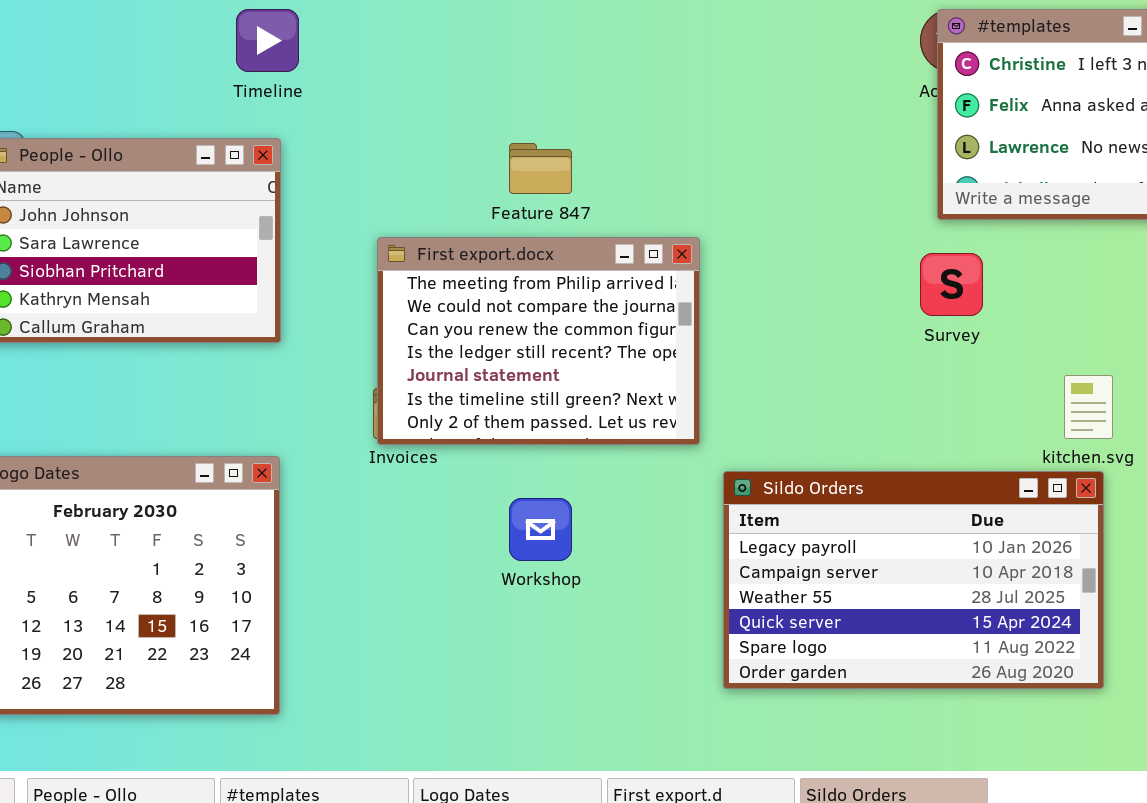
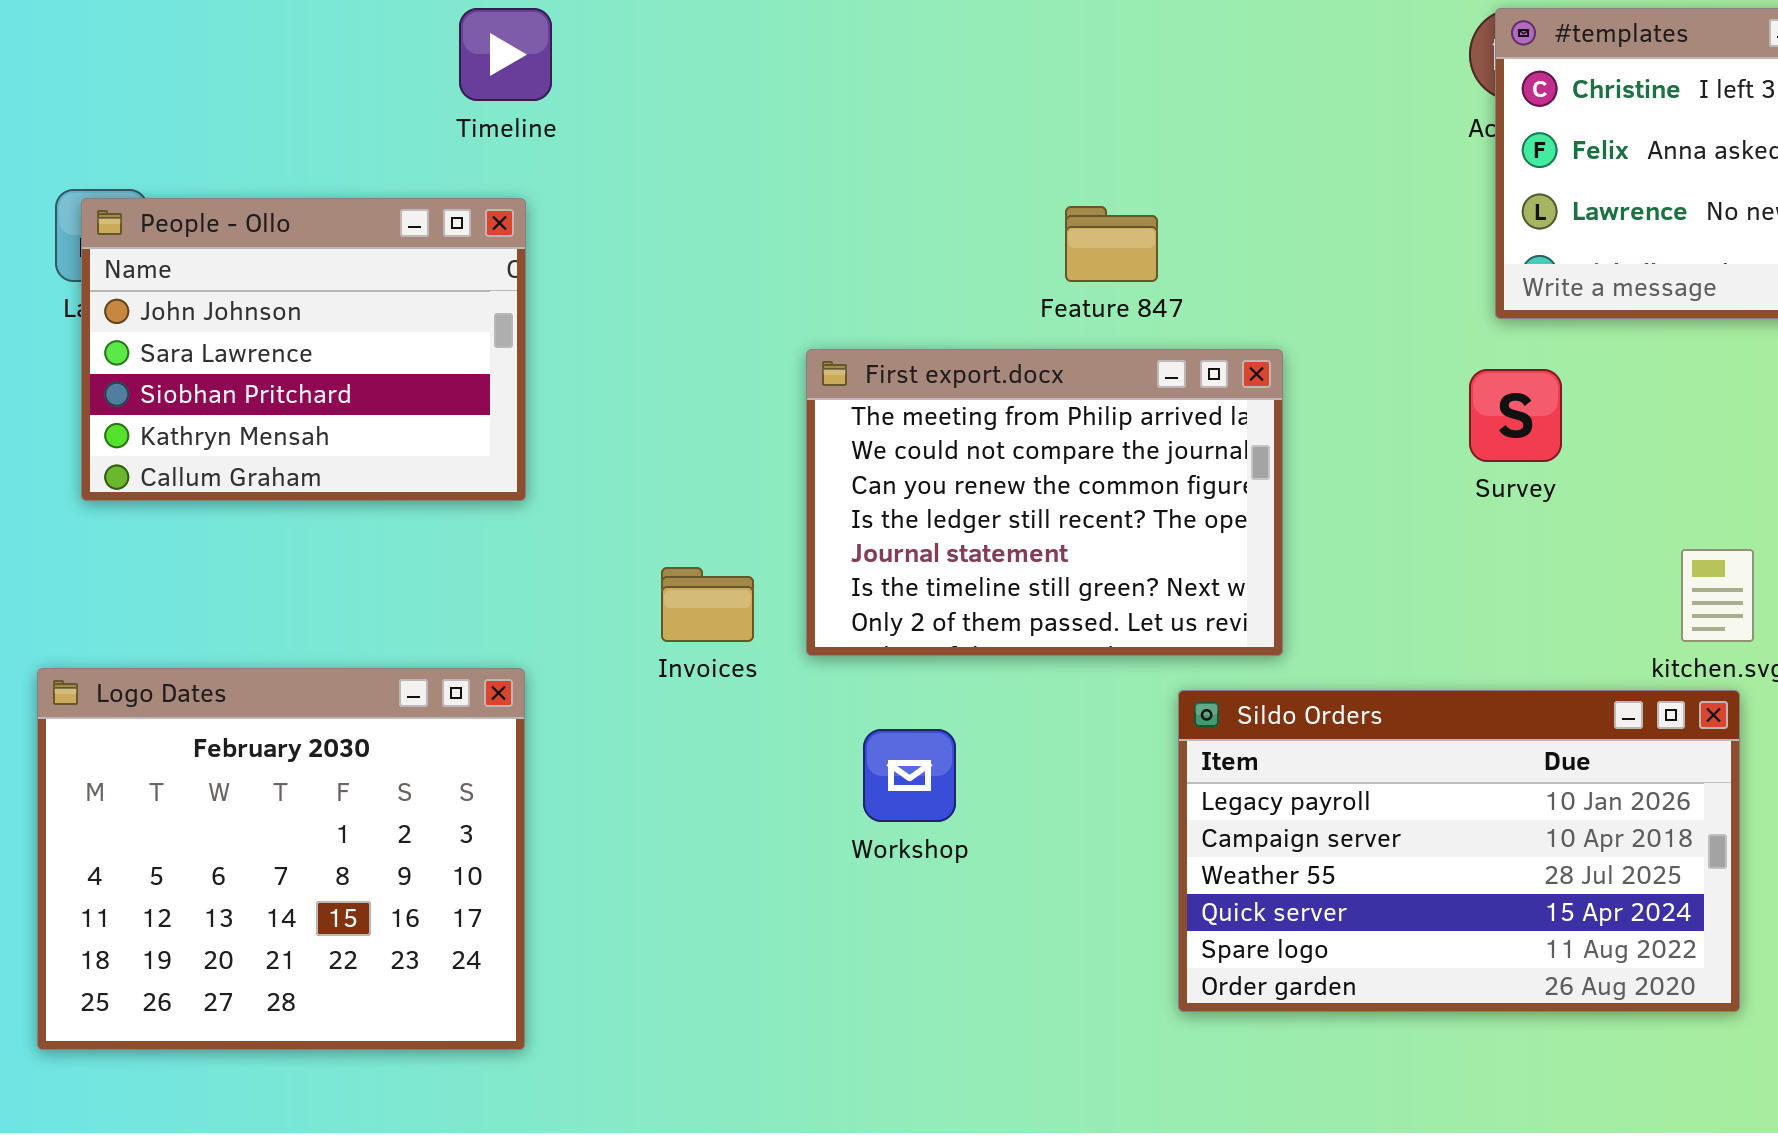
Feature 847: [509,143,572,194] -> [1065,206,1158,282], moved
First export.docx: [377,237,700,445] -> [806,349,1283,656], moved

